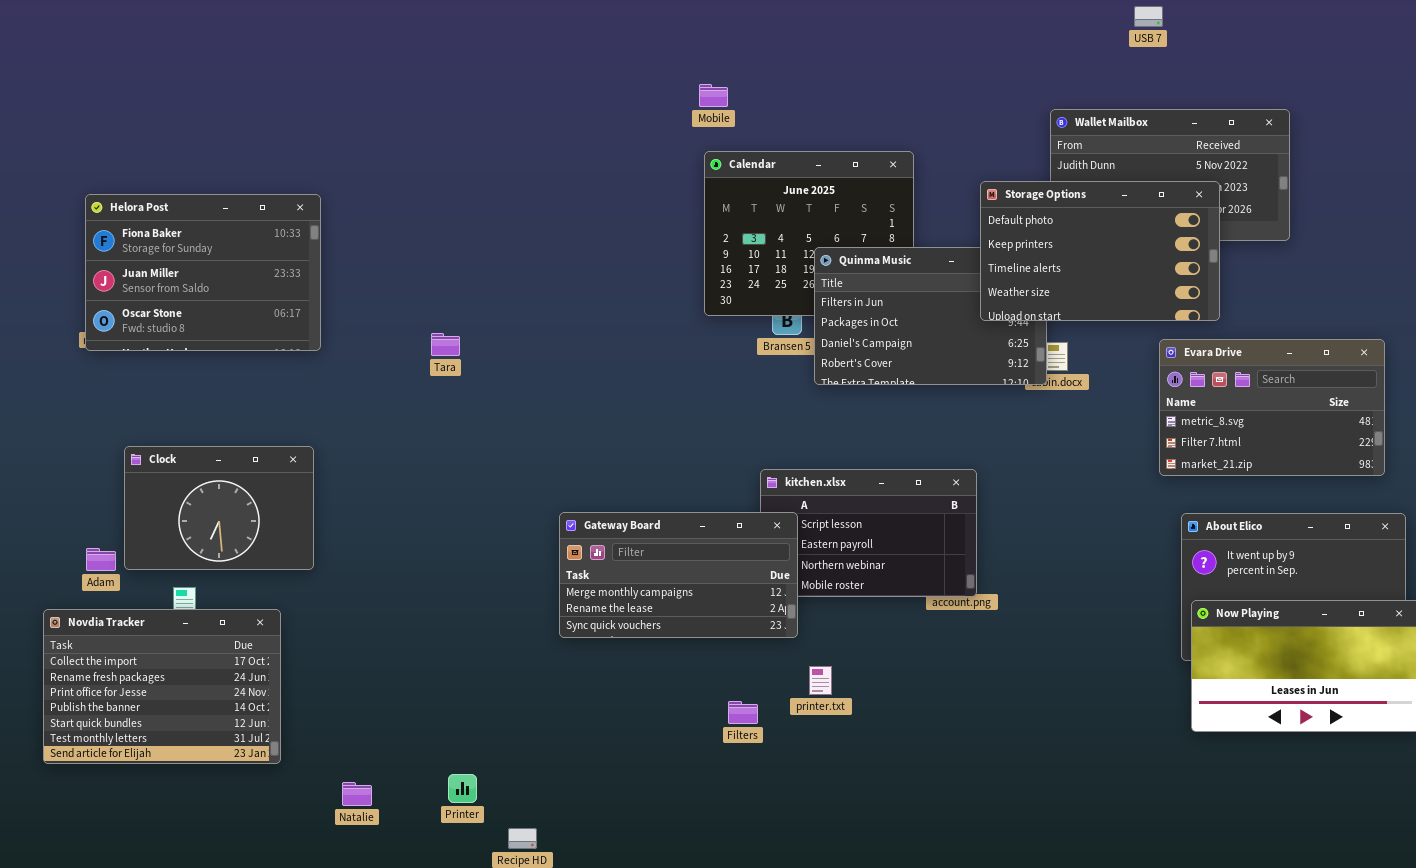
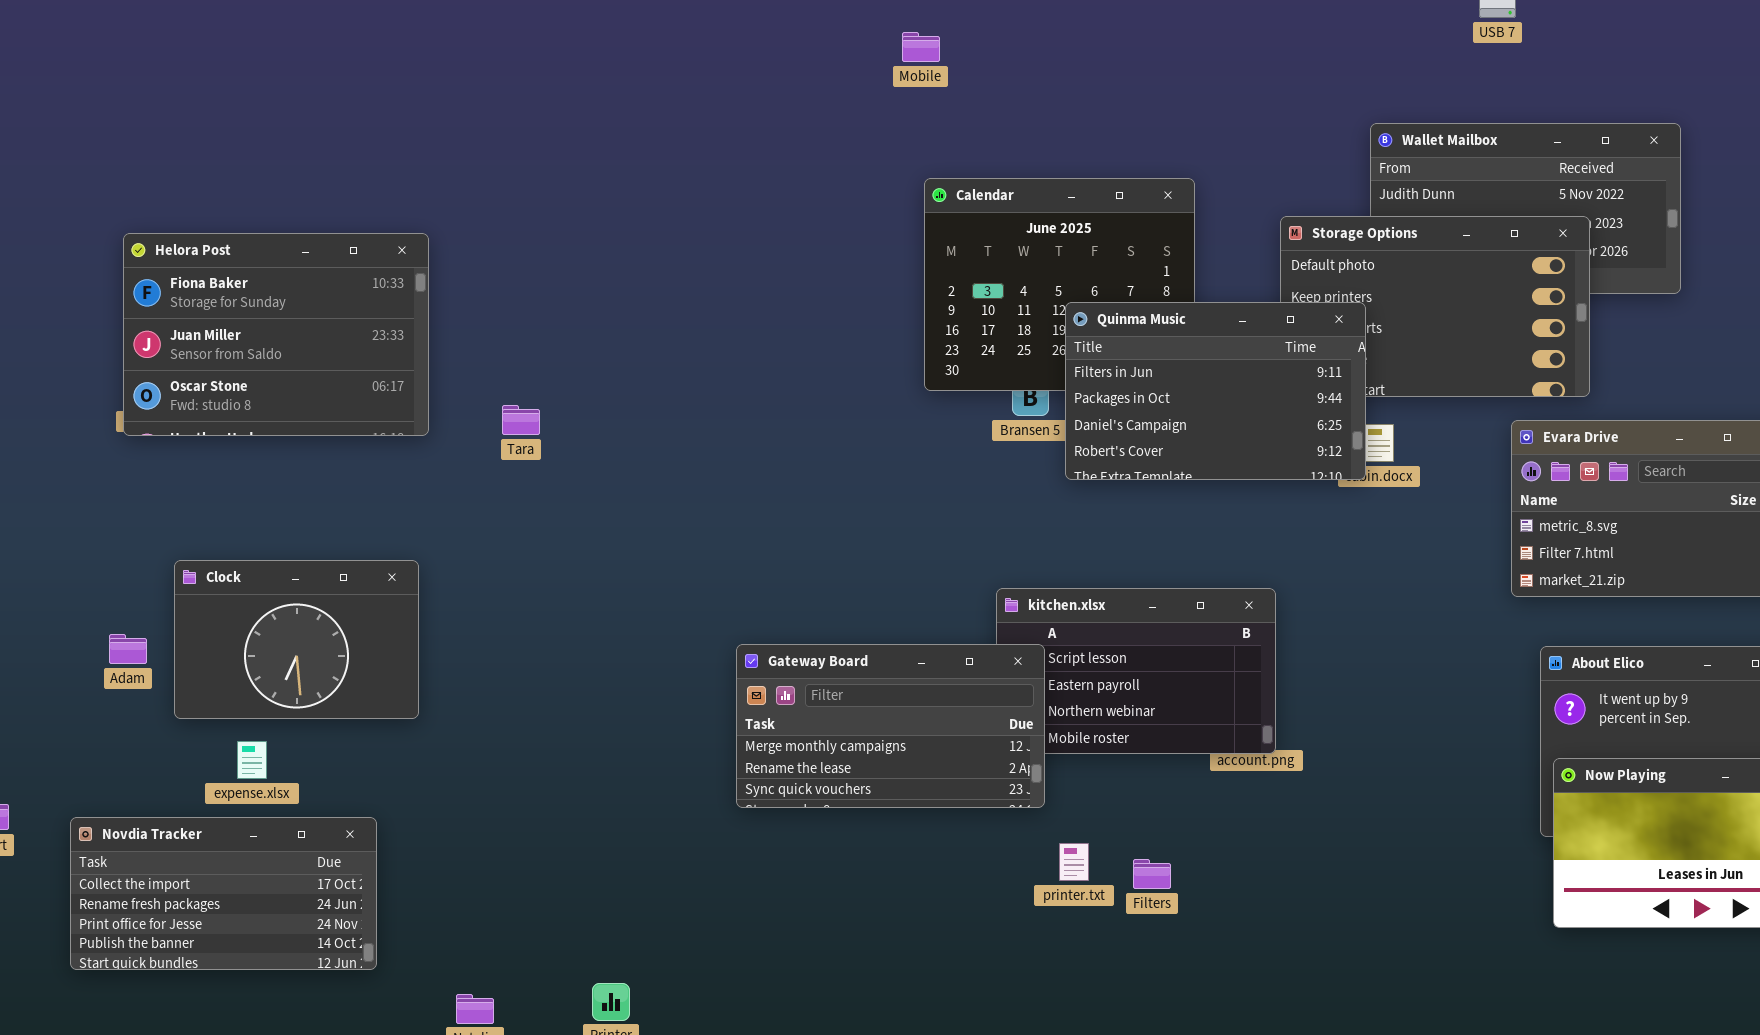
Mobile: [699,84,728,107] -> [902,32,940,62], moved
Quinma Music: [814,247,1047,385] -> [1065,302,1366,480], raised
Tara: [431,333,460,356] -> [502,405,540,435], moved
Adam: [86,548,116,571] -> [109,634,147,664], moved
Novdia Tracker: [43,609,281,764] -> [70,817,377,970], resized
Filters: [728,701,758,724] -> [1133,859,1171,889], moved

